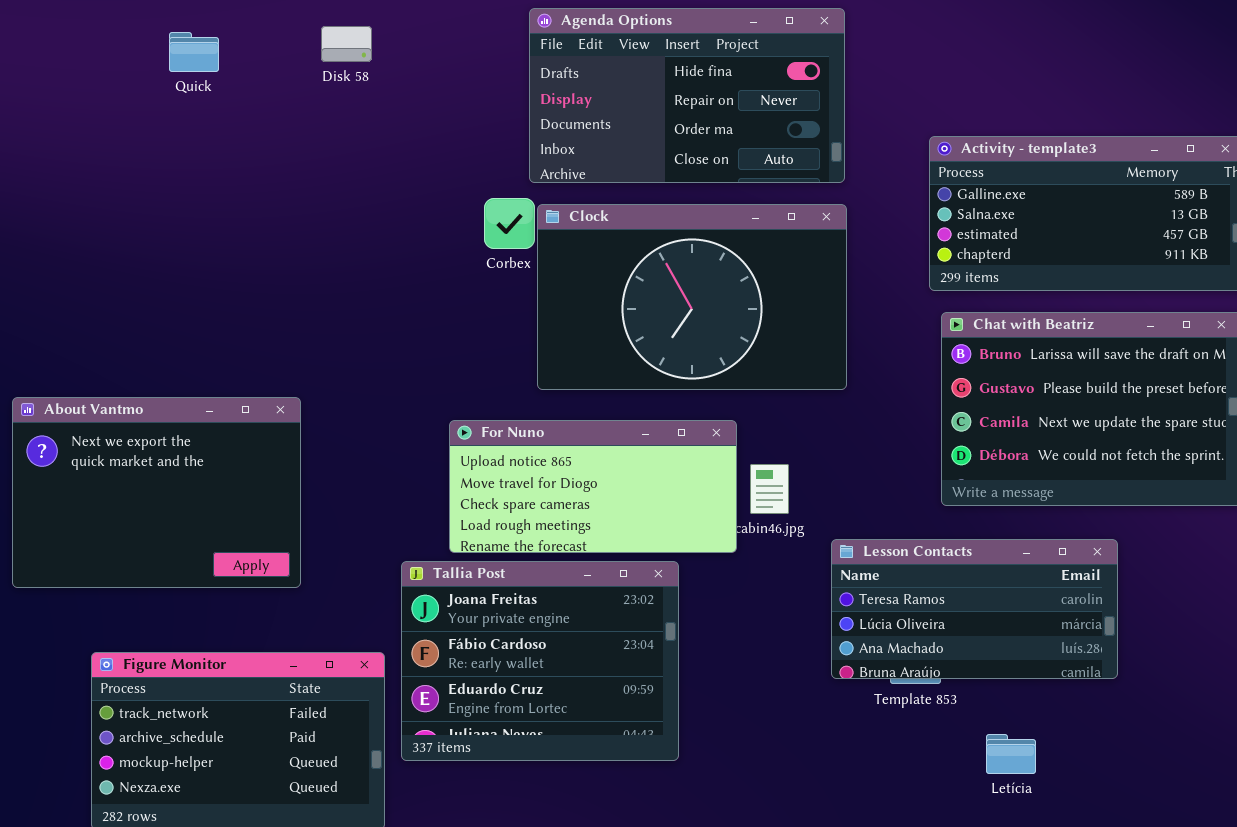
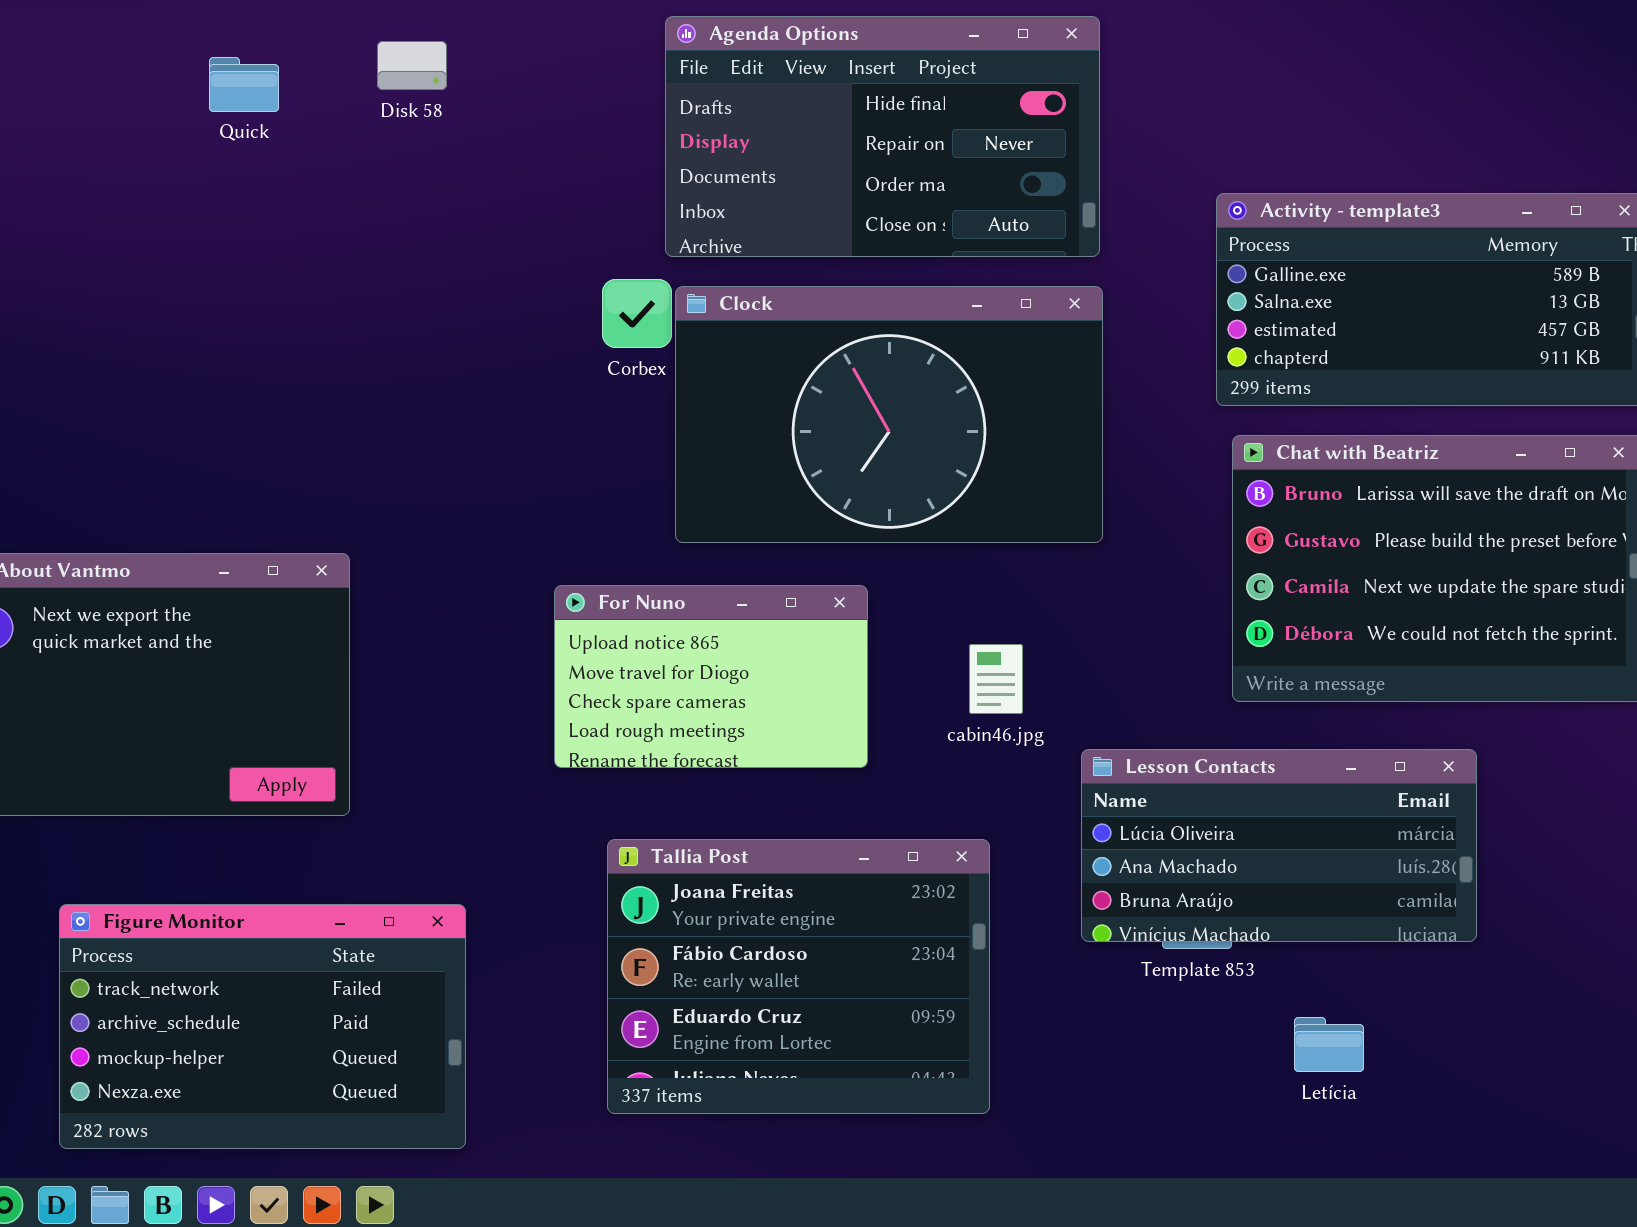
Quick: [169,32,219,72] -> [209,57,279,112], moved
For Nuno: [449,420,737,553] -> [554,585,868,768], resized
Lesson Contacts: [831,539,1118,679] -> [1081,749,1477,942], scrolled down 1 row
Tallia Post: [401,561,679,761] -> [607,839,990,1114], moved

